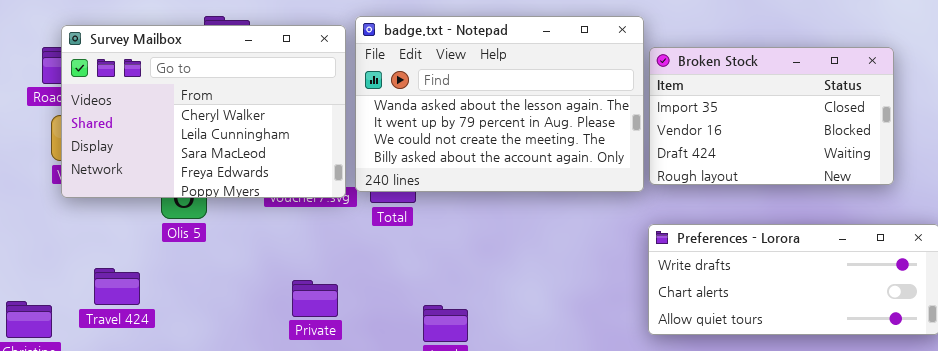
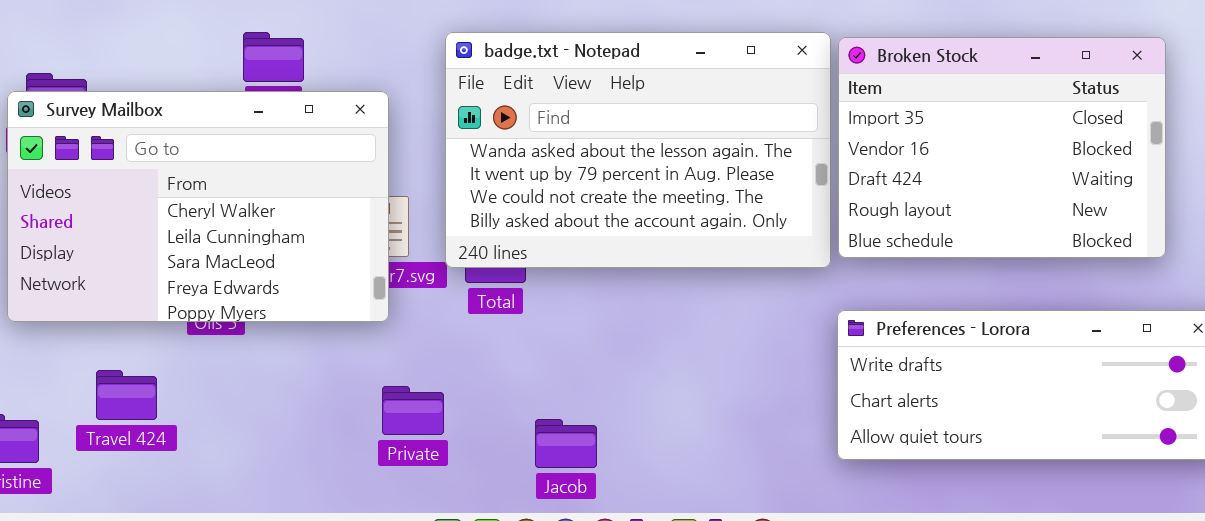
Survey Mailbox: [61,25,346,198] -> [7,91,389,322], moved
Broken Stock: [649,47,894,185] -> [838,37,1166,258], resized
Private: [292,280,338,317] -> [382,386,444,435], moved

